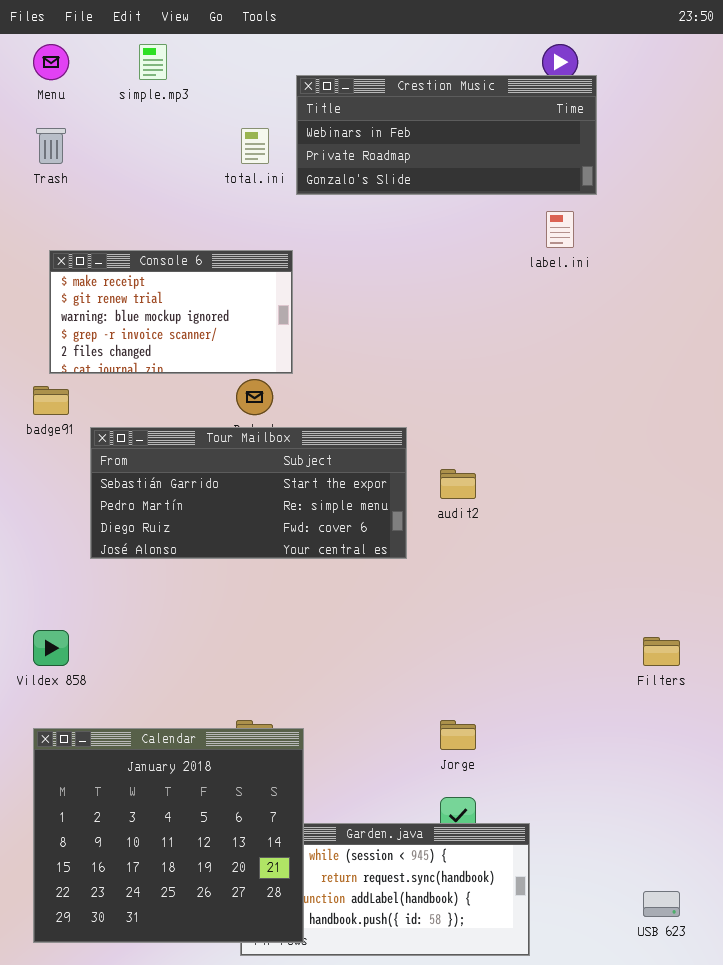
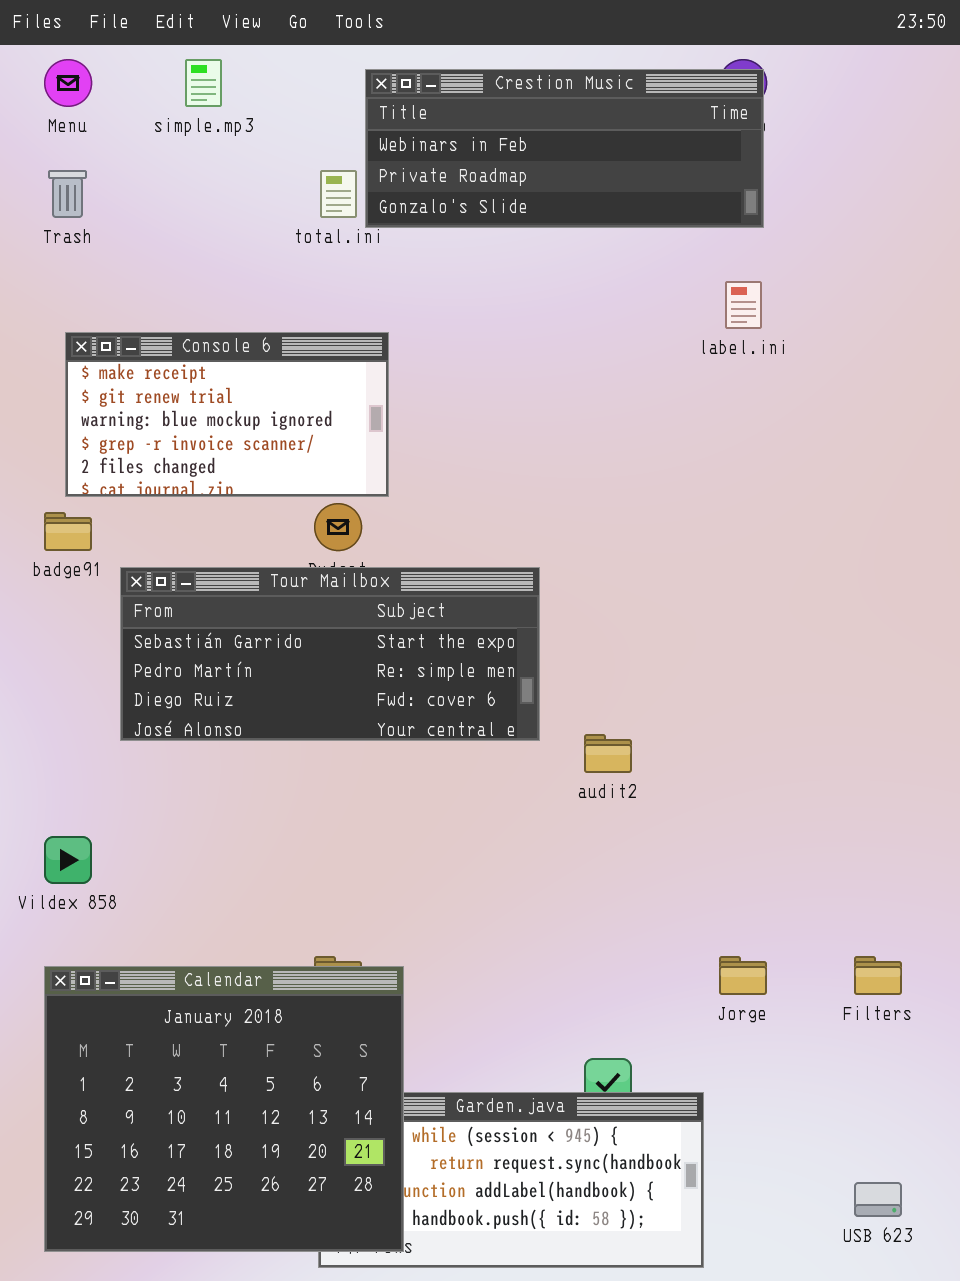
Crestion Music: [296,75,597,195] -> [365,69,764,228], moved
audit2: [440,469,476,499] -> [584,734,632,773], moved
Filters: [643,637,680,666] -> [854,956,902,995], moved
Jorge: [440,720,476,750] -> [719,956,767,995], moved

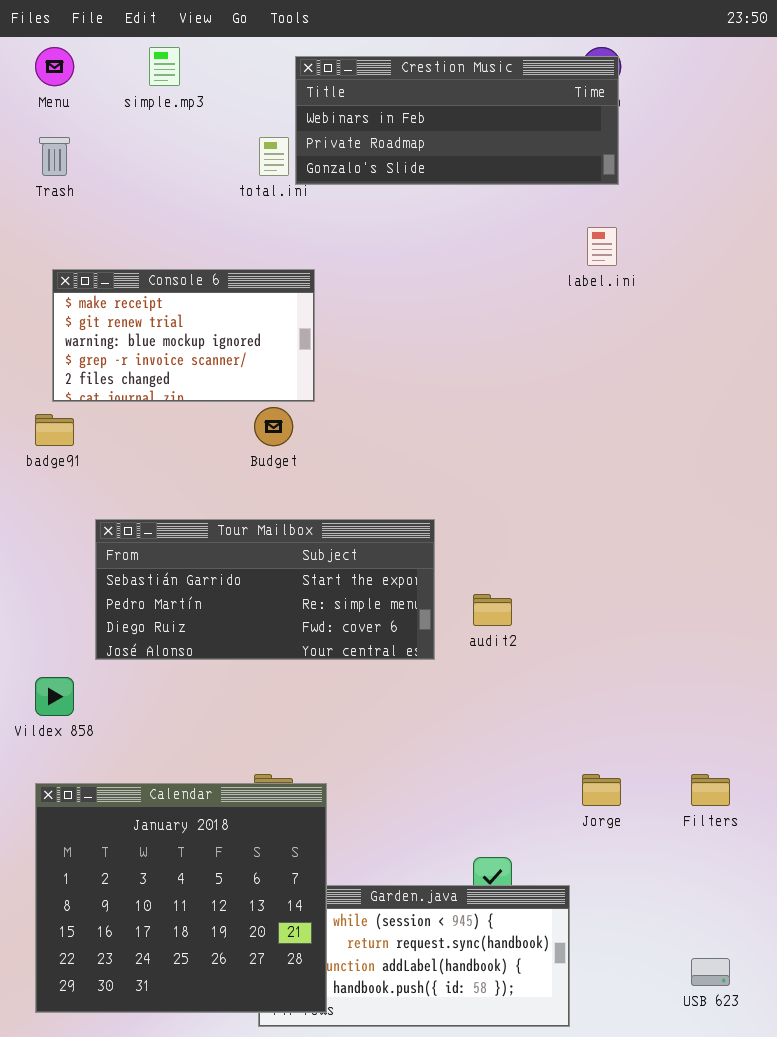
Tour Mailbox: [120,567,540,741] -> [95,519,435,660], moved

